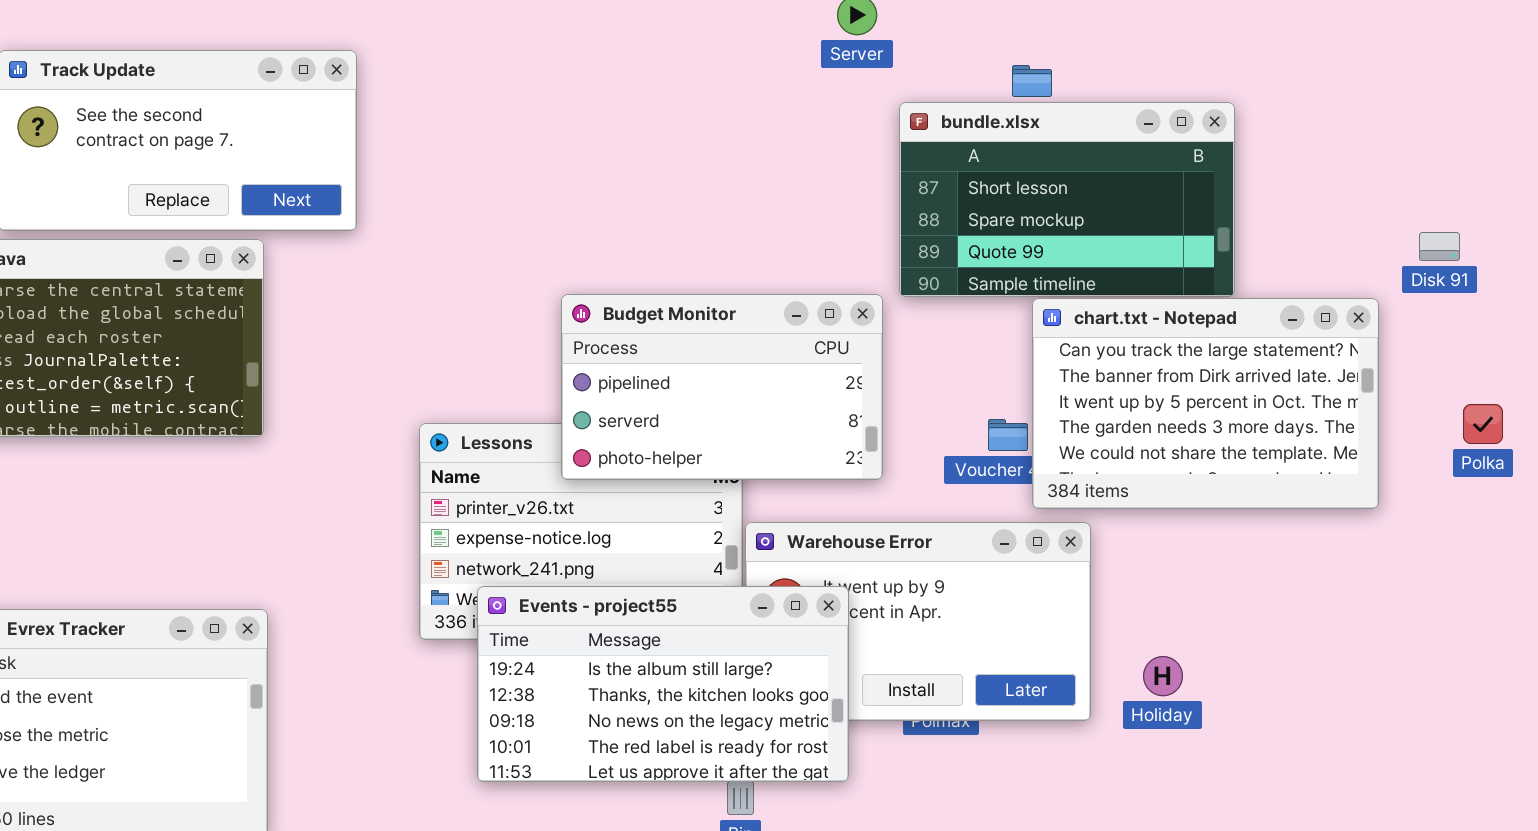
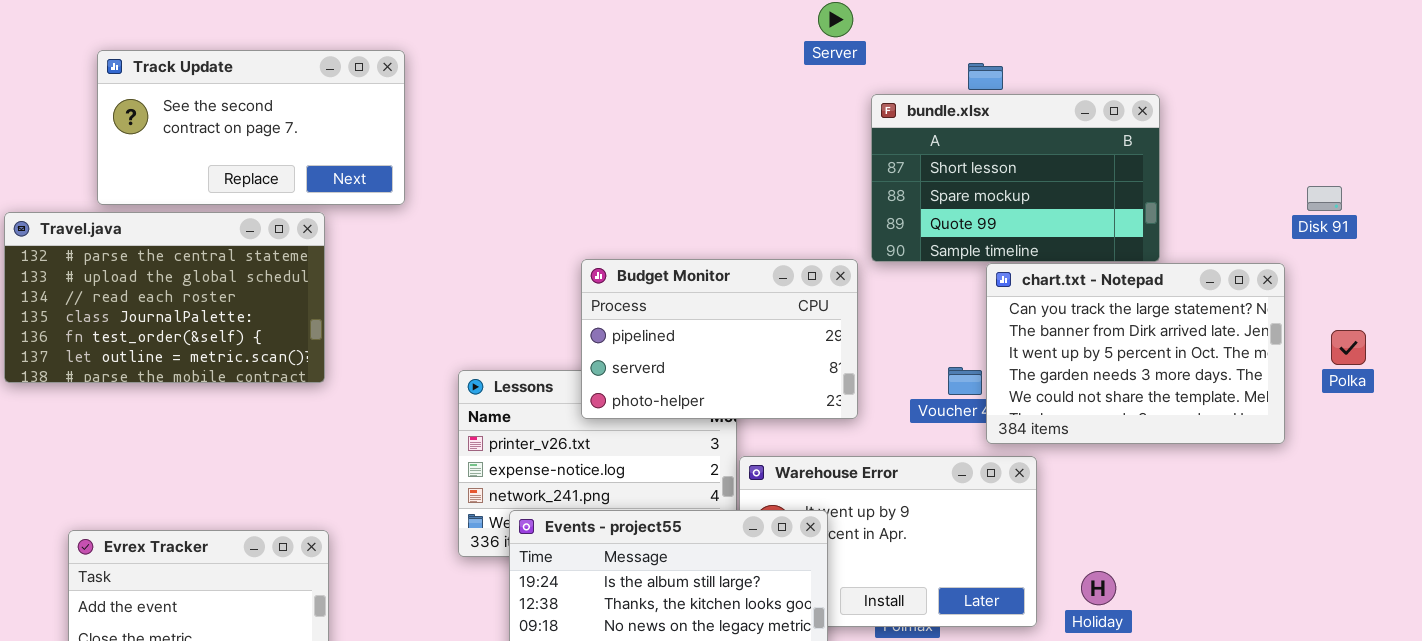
Disk 91: [1419,232,1460,261] -> [1307,186,1342,211], moved
Polka: [1463,404,1503,444] -> [1331,330,1366,365], moved

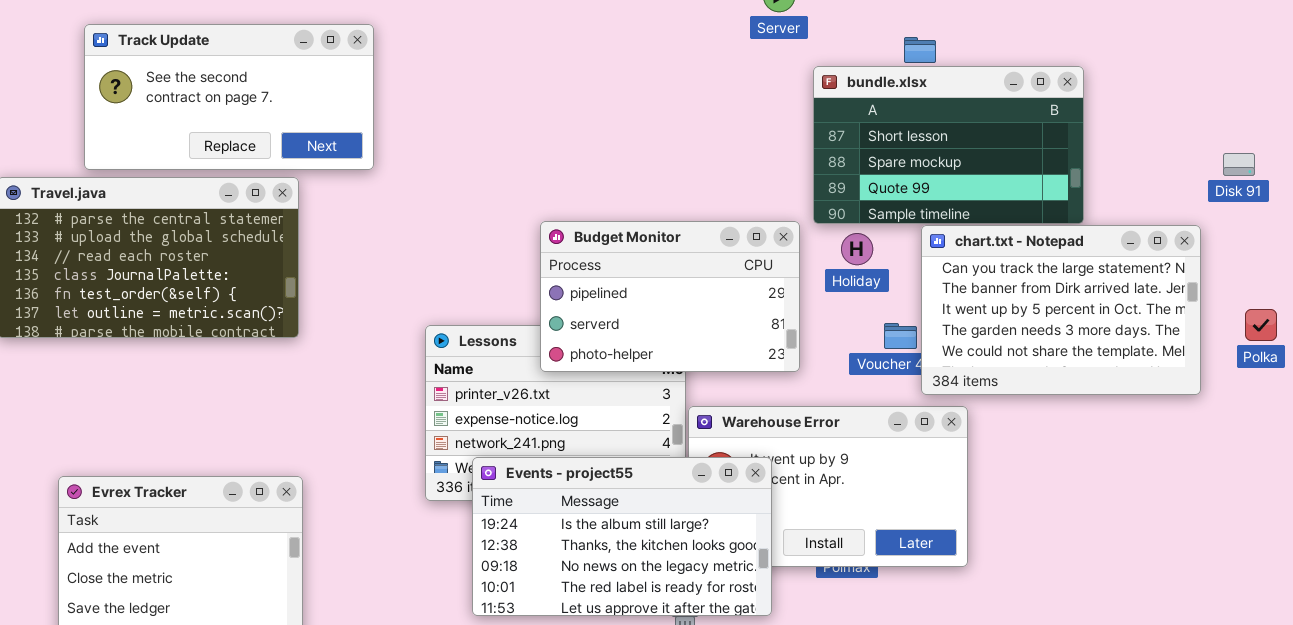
Polka: [1331,330,1366,365] -> [1245,309,1277,341], moved
Holiday: [1081,571,1116,605] -> [841,233,873,265], moved

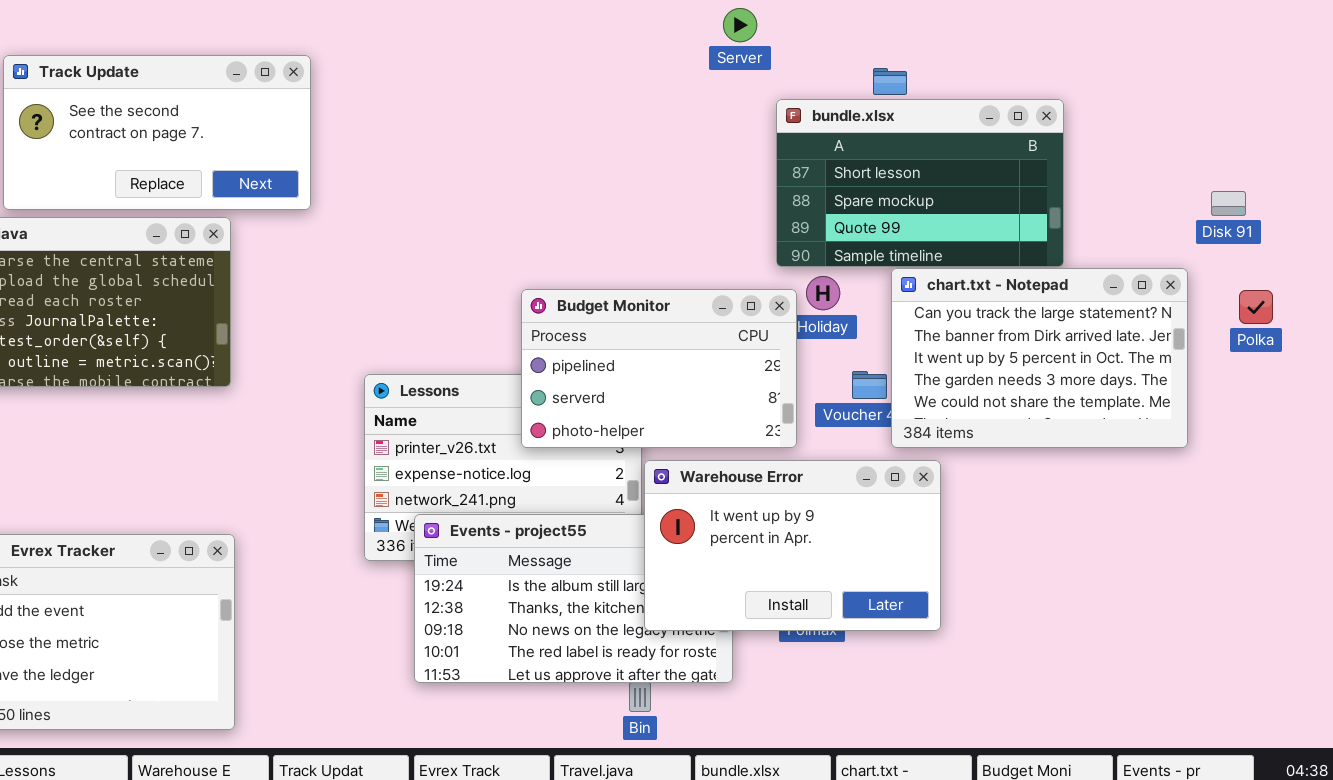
Budget Monitor: [540,221,800,372] -> [521,289,797,448], moved
Polka: [1245,309,1277,341] -> [1239,290,1273,324], moved
Warehouse Error: [688,406,968,567] -> [644,460,941,631], raised

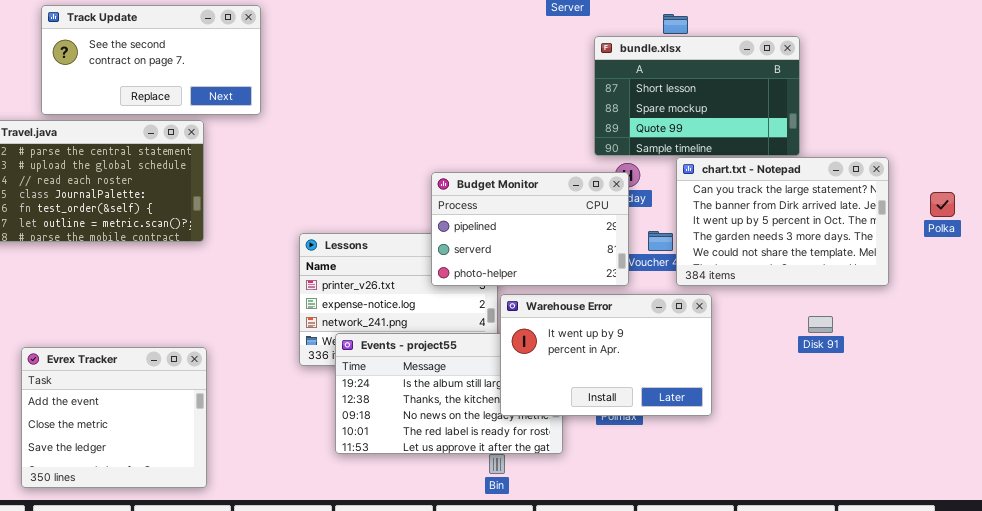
Disk 91: [1211,191,1246,216] -> [808,316,833,333], moved
Budget Monitor: [521,289,797,448] -> [431,172,629,286], moved
Polka: [1239,290,1273,324] -> [930,192,955,217], moved

